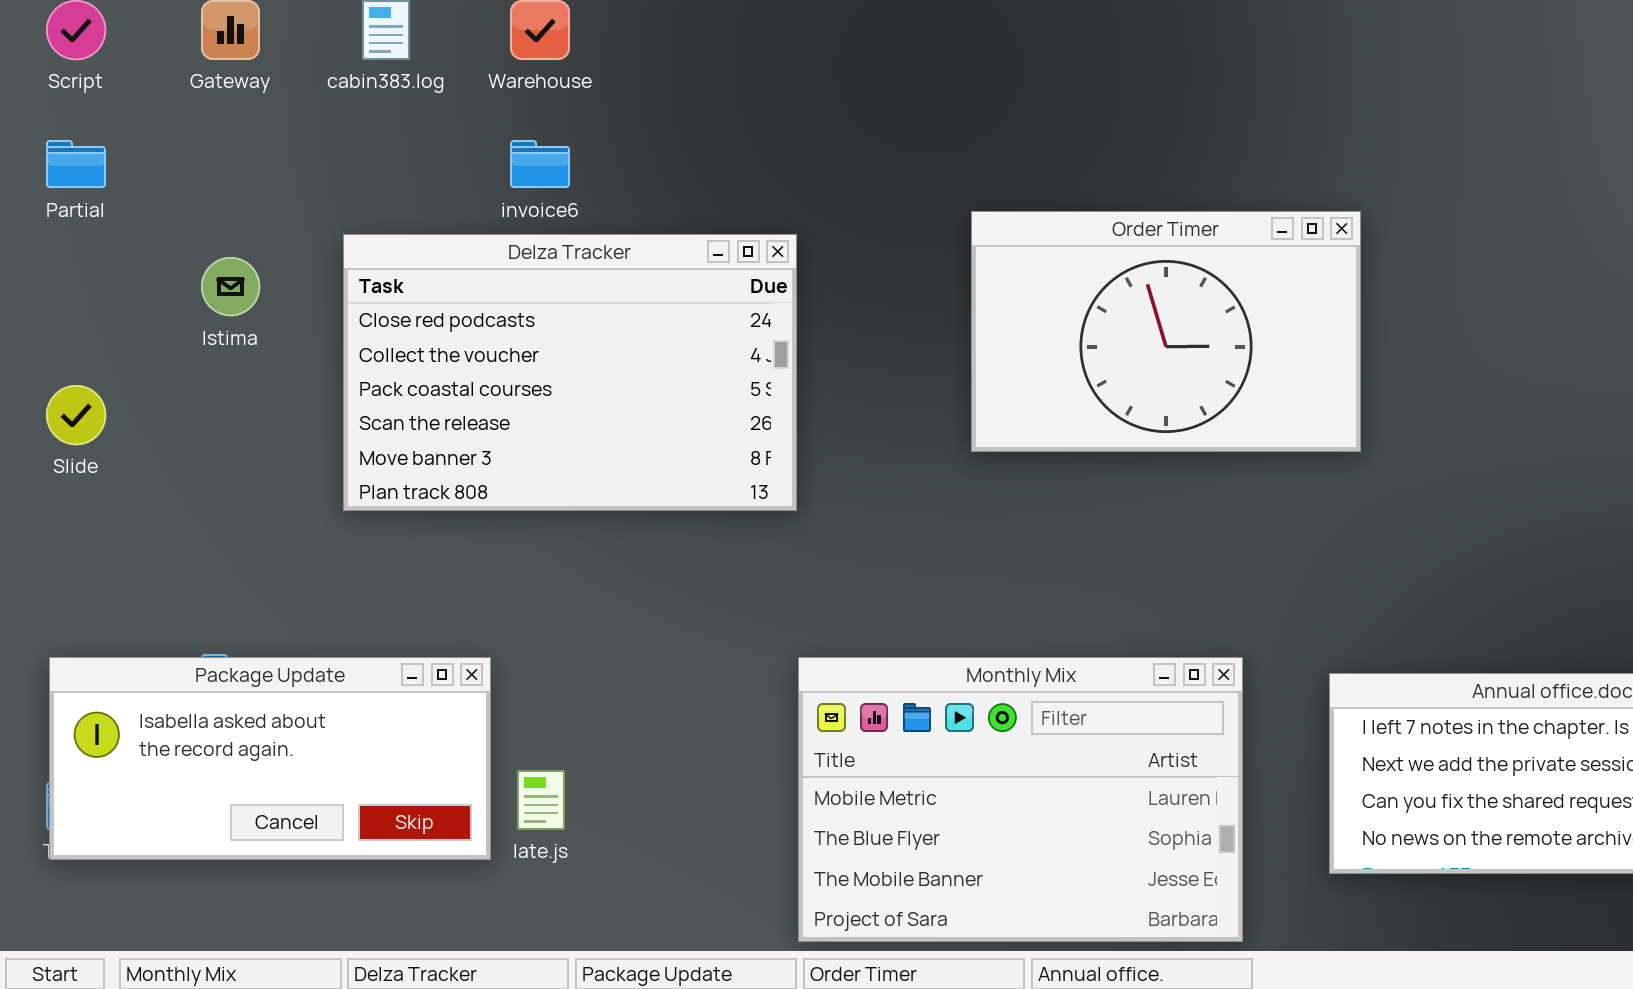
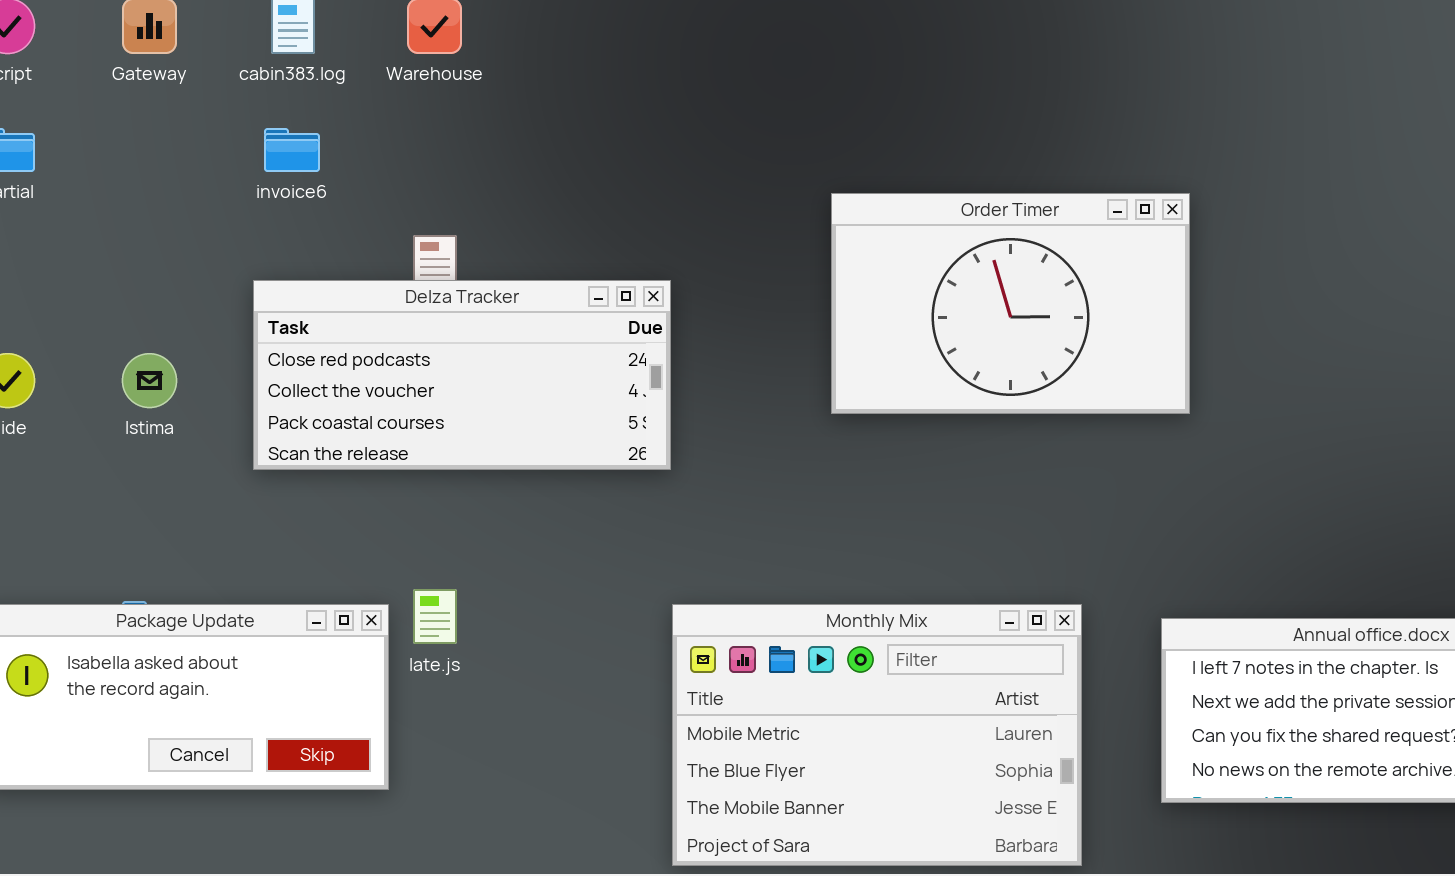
invoice6: [510,140,570,188] -> [264,128,320,172], moved
Delza Tracker: [343,234,797,511] -> [253,280,671,470], resized
Istima: [201,257,260,316] -> [122,353,177,408], moved
late.js: [517,770,565,830] -> [413,589,457,644], moved

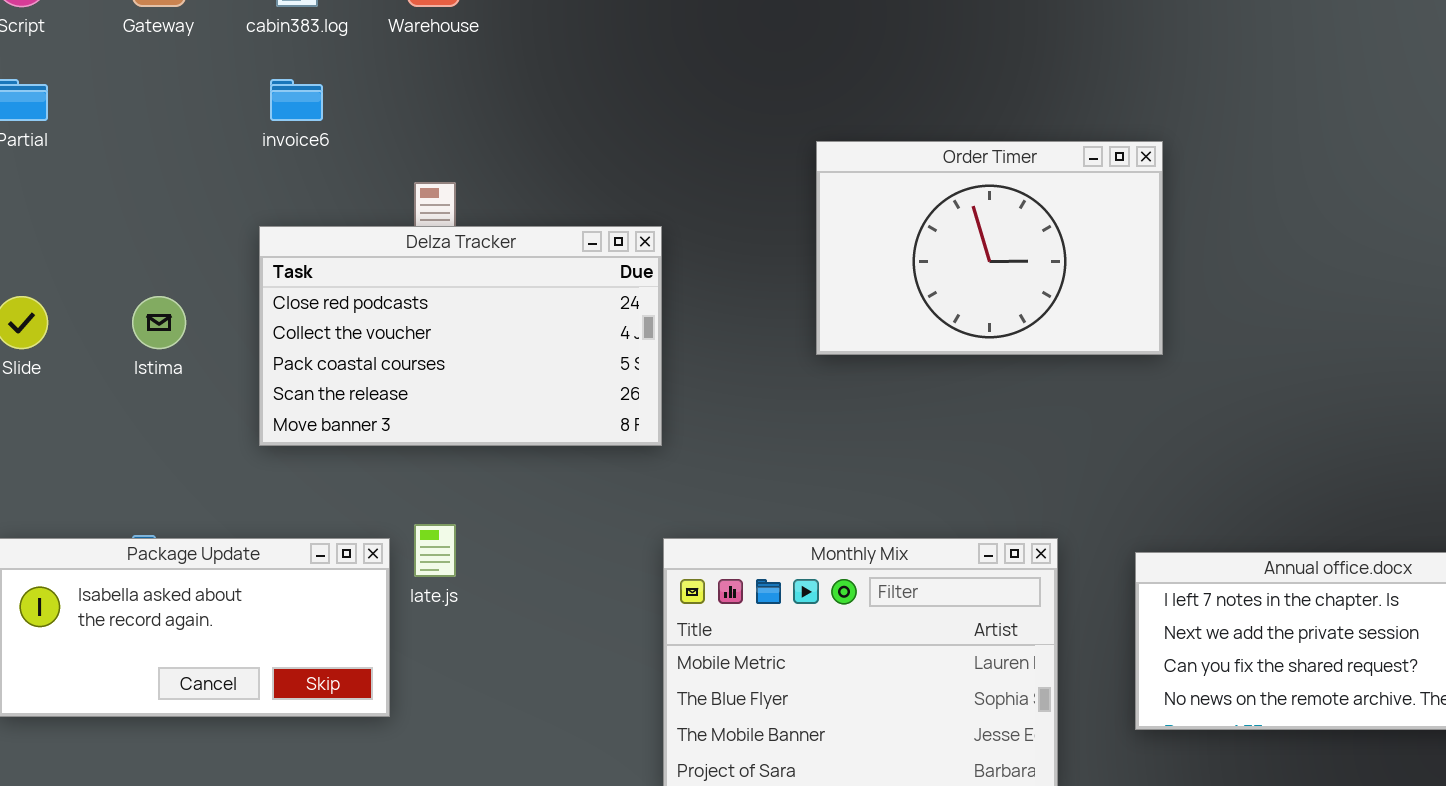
Delza Tracker: [253,280,671,470] -> [259,226,662,446], resized

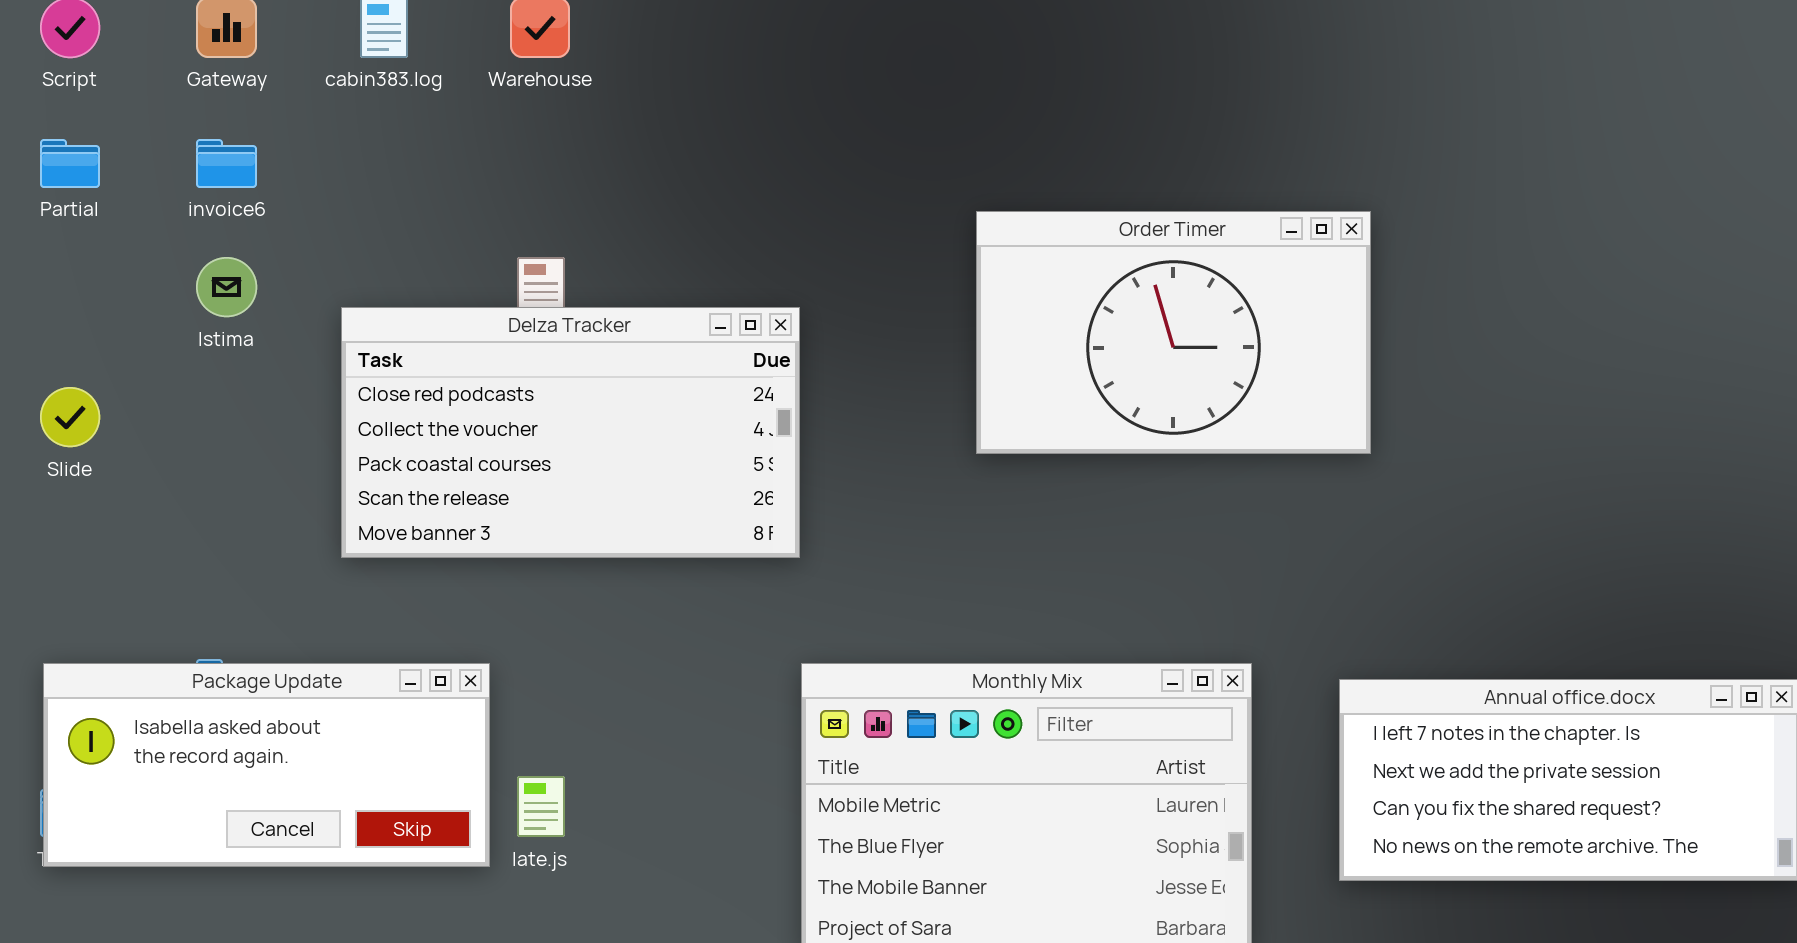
invoice6: [270,79,323,121] -> [196,139,257,188], moved
Istima: [132,296,186,349] -> [196,257,257,317], moved
late.js: [414,524,456,577] -> [517,776,565,837], moved

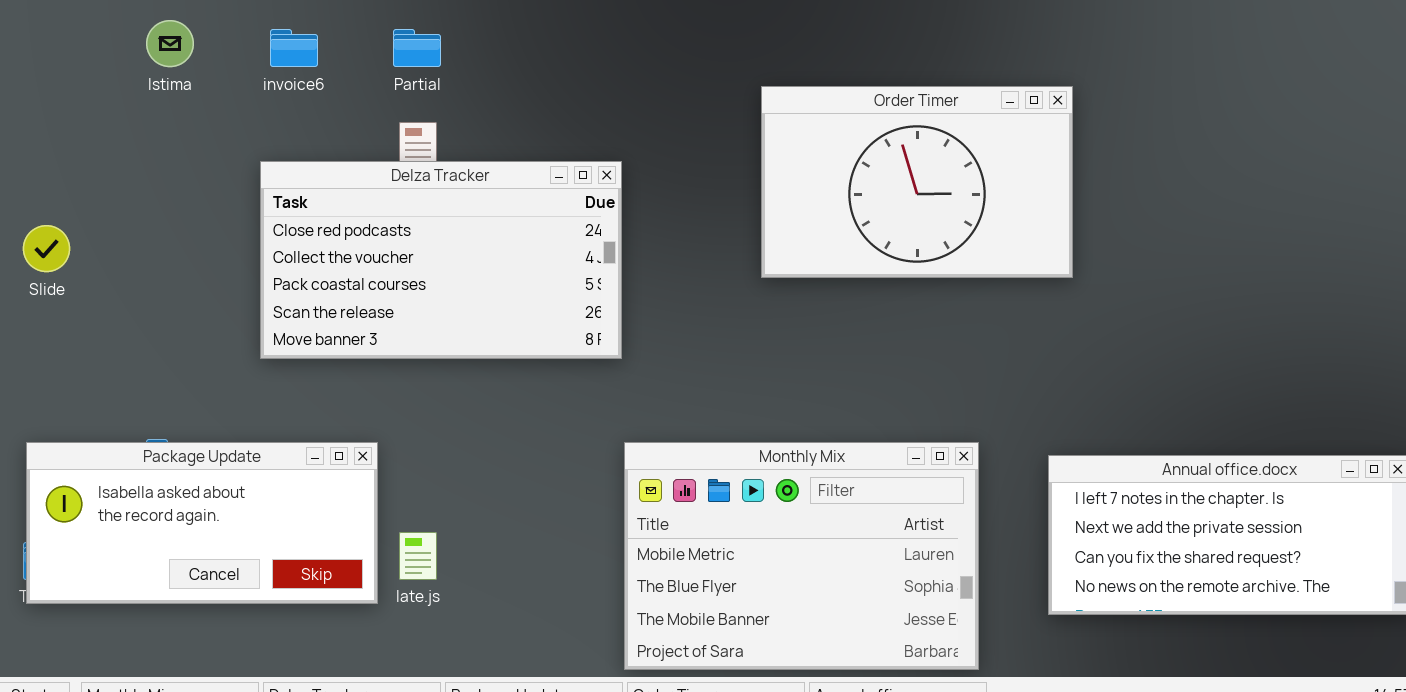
Partial: [40,139,100,188] -> [393,29,441,67], moved
invoice6: [196,139,257,188] -> [270,29,318,67], moved
Istima: [196,257,257,317] -> [146,20,194,67], moved

